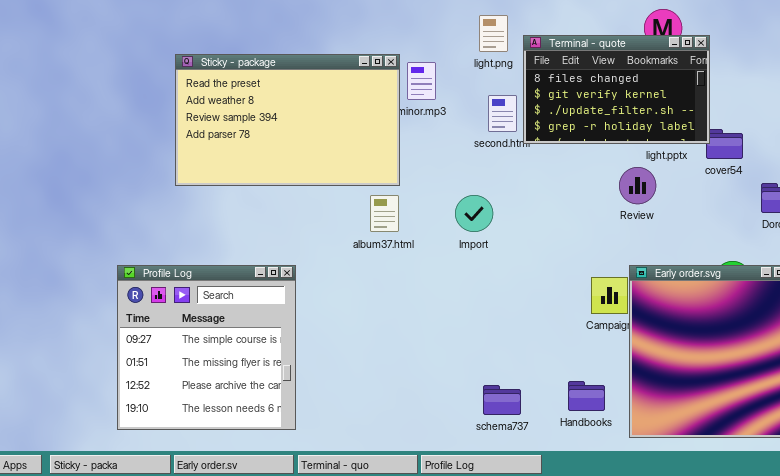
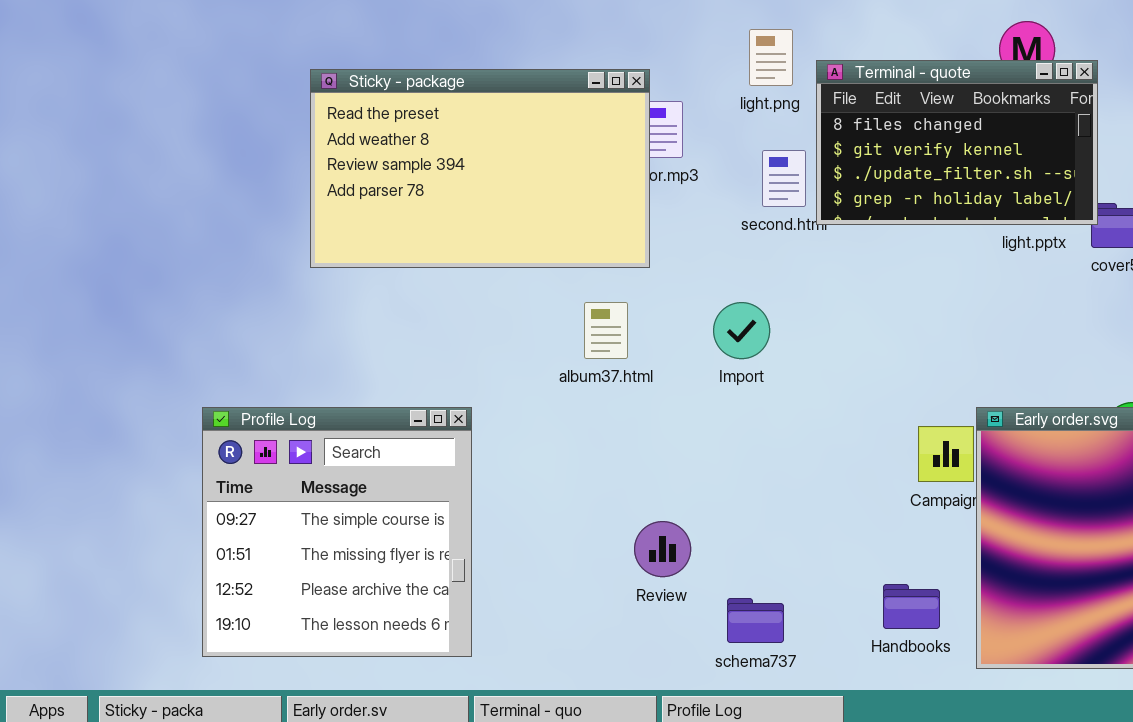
Sticky - package: [175,54,400,186] -> [310,69,650,268], moved
Review: [619,167,656,204] -> [634,521,691,577], moved
schema737: [483,385,521,415] -> [727,598,784,643], moved

